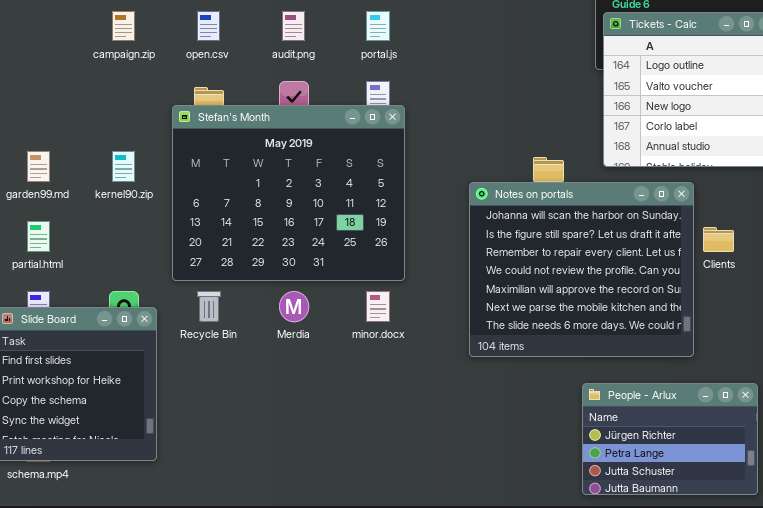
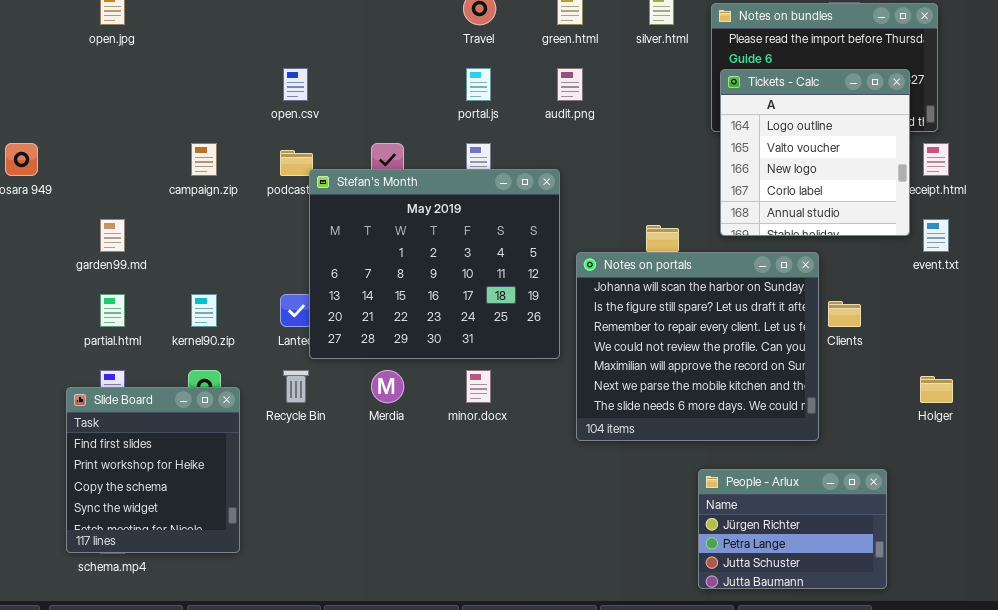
campaign.zip: [112,11,135,41] -> [191,143,217,176], moved
audit.png: [282,11,305,41] -> [557,68,583,101], moved
Stefan's Month: [172,105,405,281] -> [309,169,560,359], moved
kernel90.zip: [112,151,135,182] -> [191,294,217,327], moved

